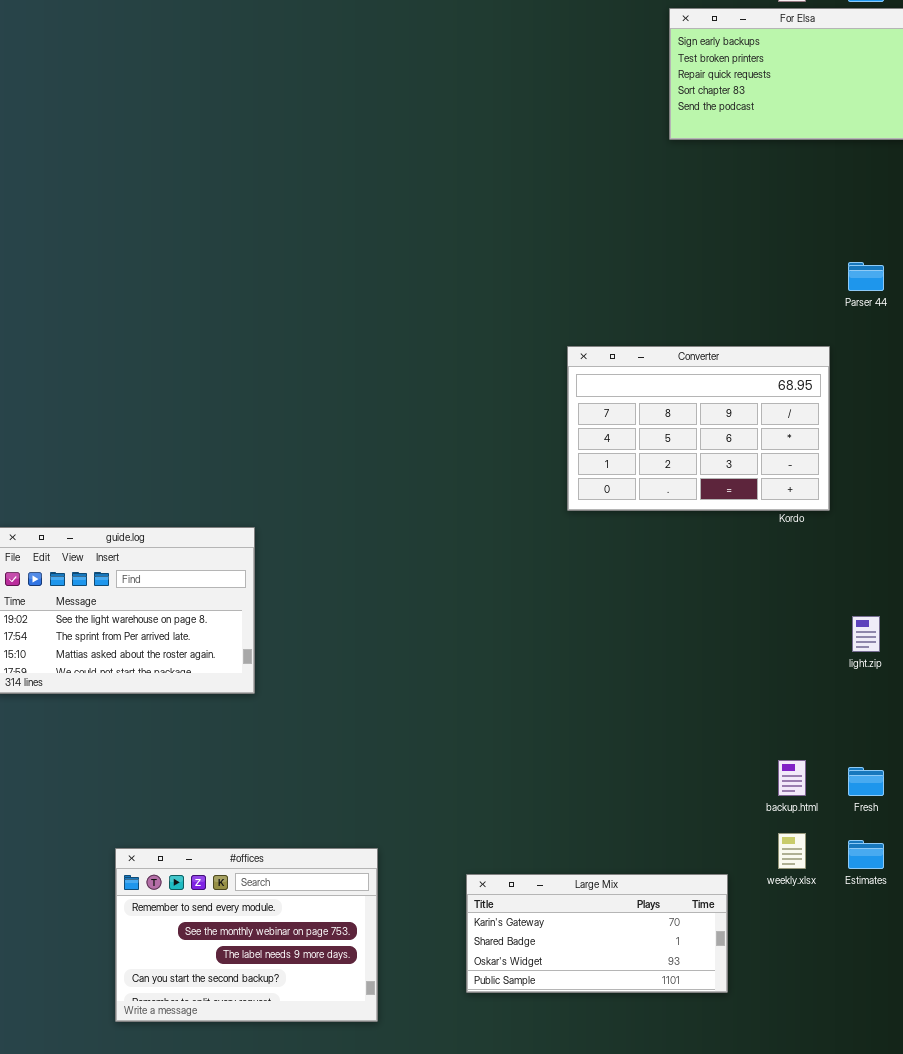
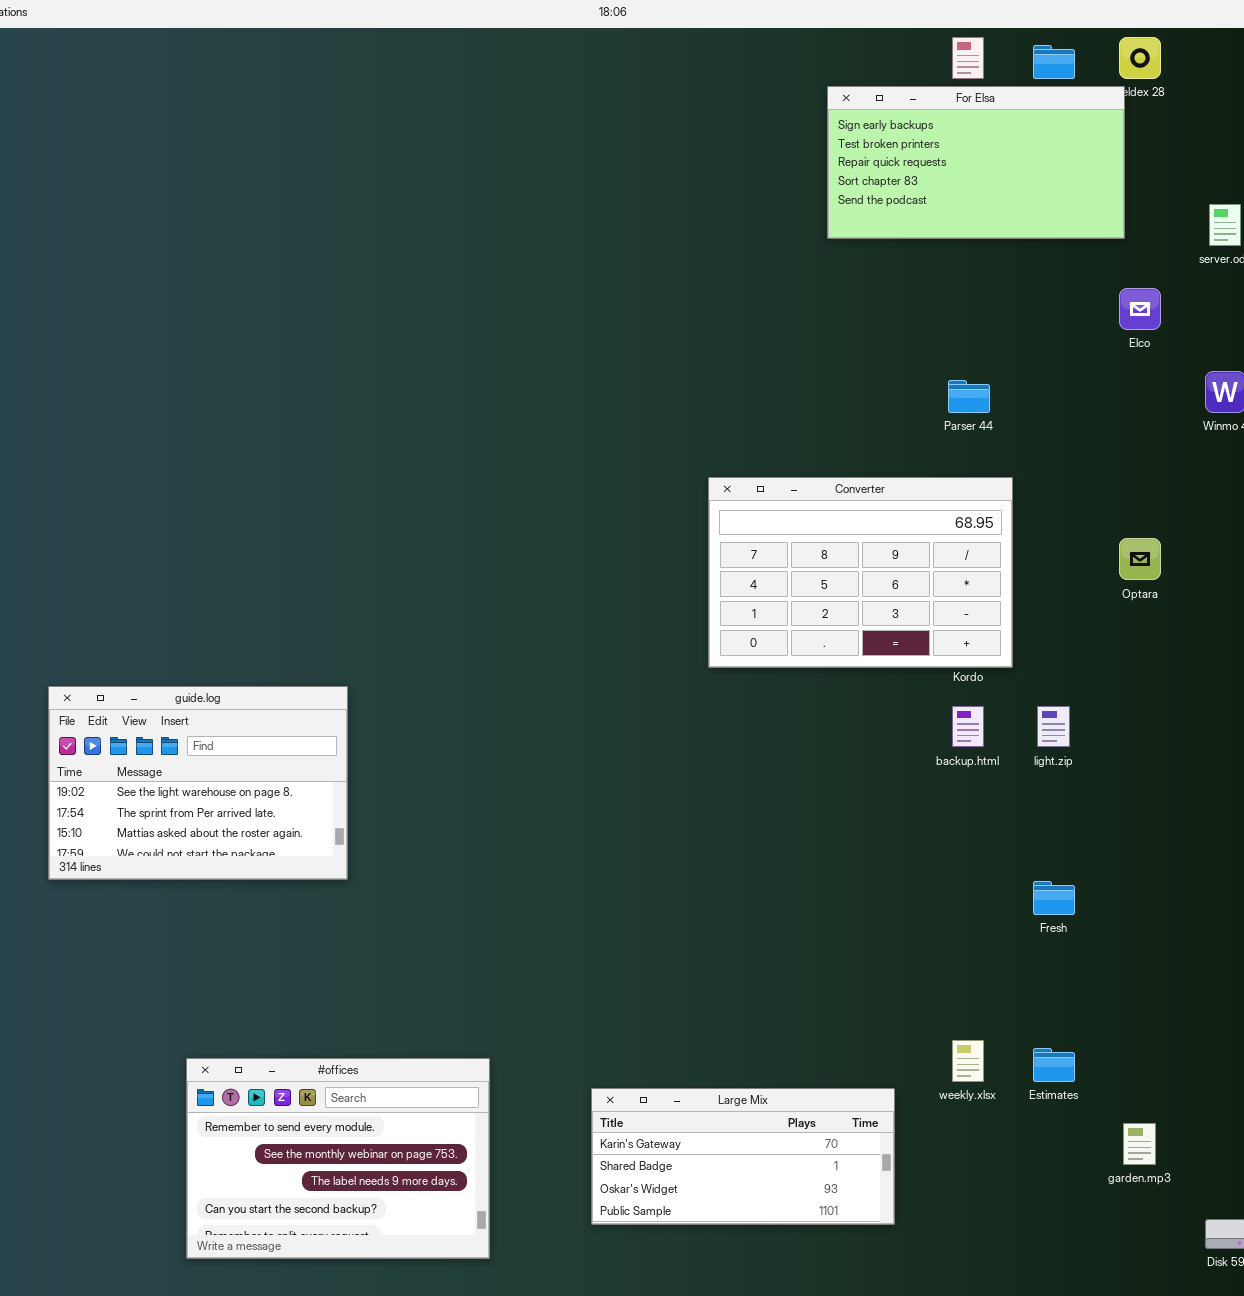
Parser 44: [848,262,884,291] -> [948,380,990,413], moved
light.zip: [852,616,880,652] -> [1037,706,1070,747], moved
backup.html: [778,760,806,796] -> [952,706,984,747], moved
Fresh: [848,767,884,796] -> [1033,881,1075,915], moved

